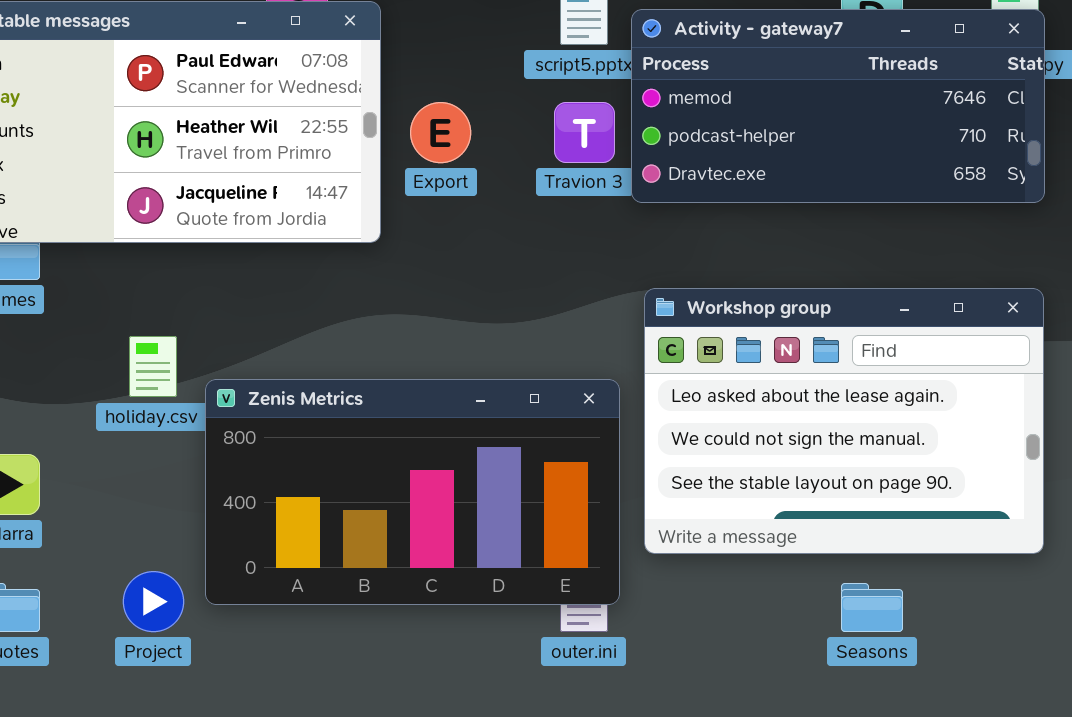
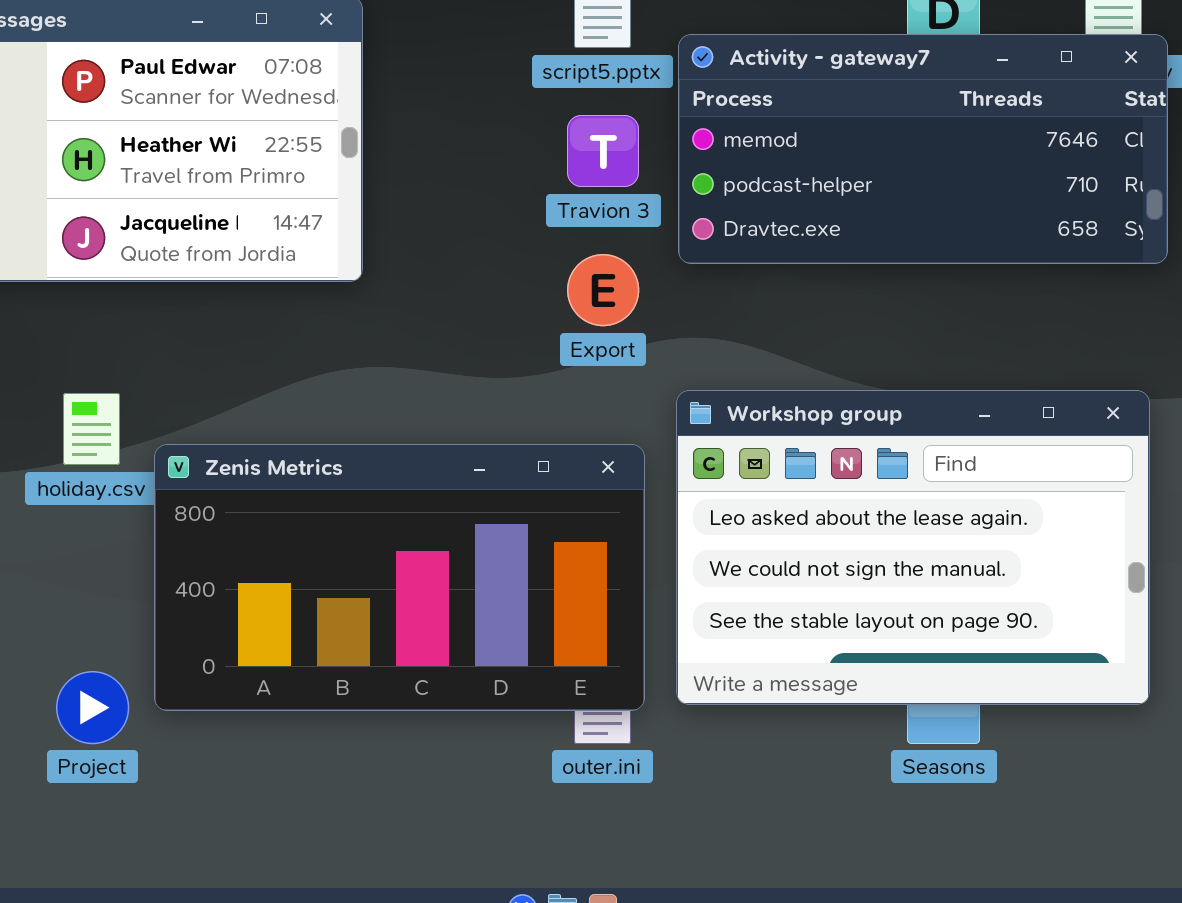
Activity - gateway7: [631,9,1045,203] -> [678,34,1168,264], moved
Export: [410,102,471,163] -> [567,254,639,326], moved
Workshop group: [644,288,1044,554] -> [676,390,1150,705], moved

